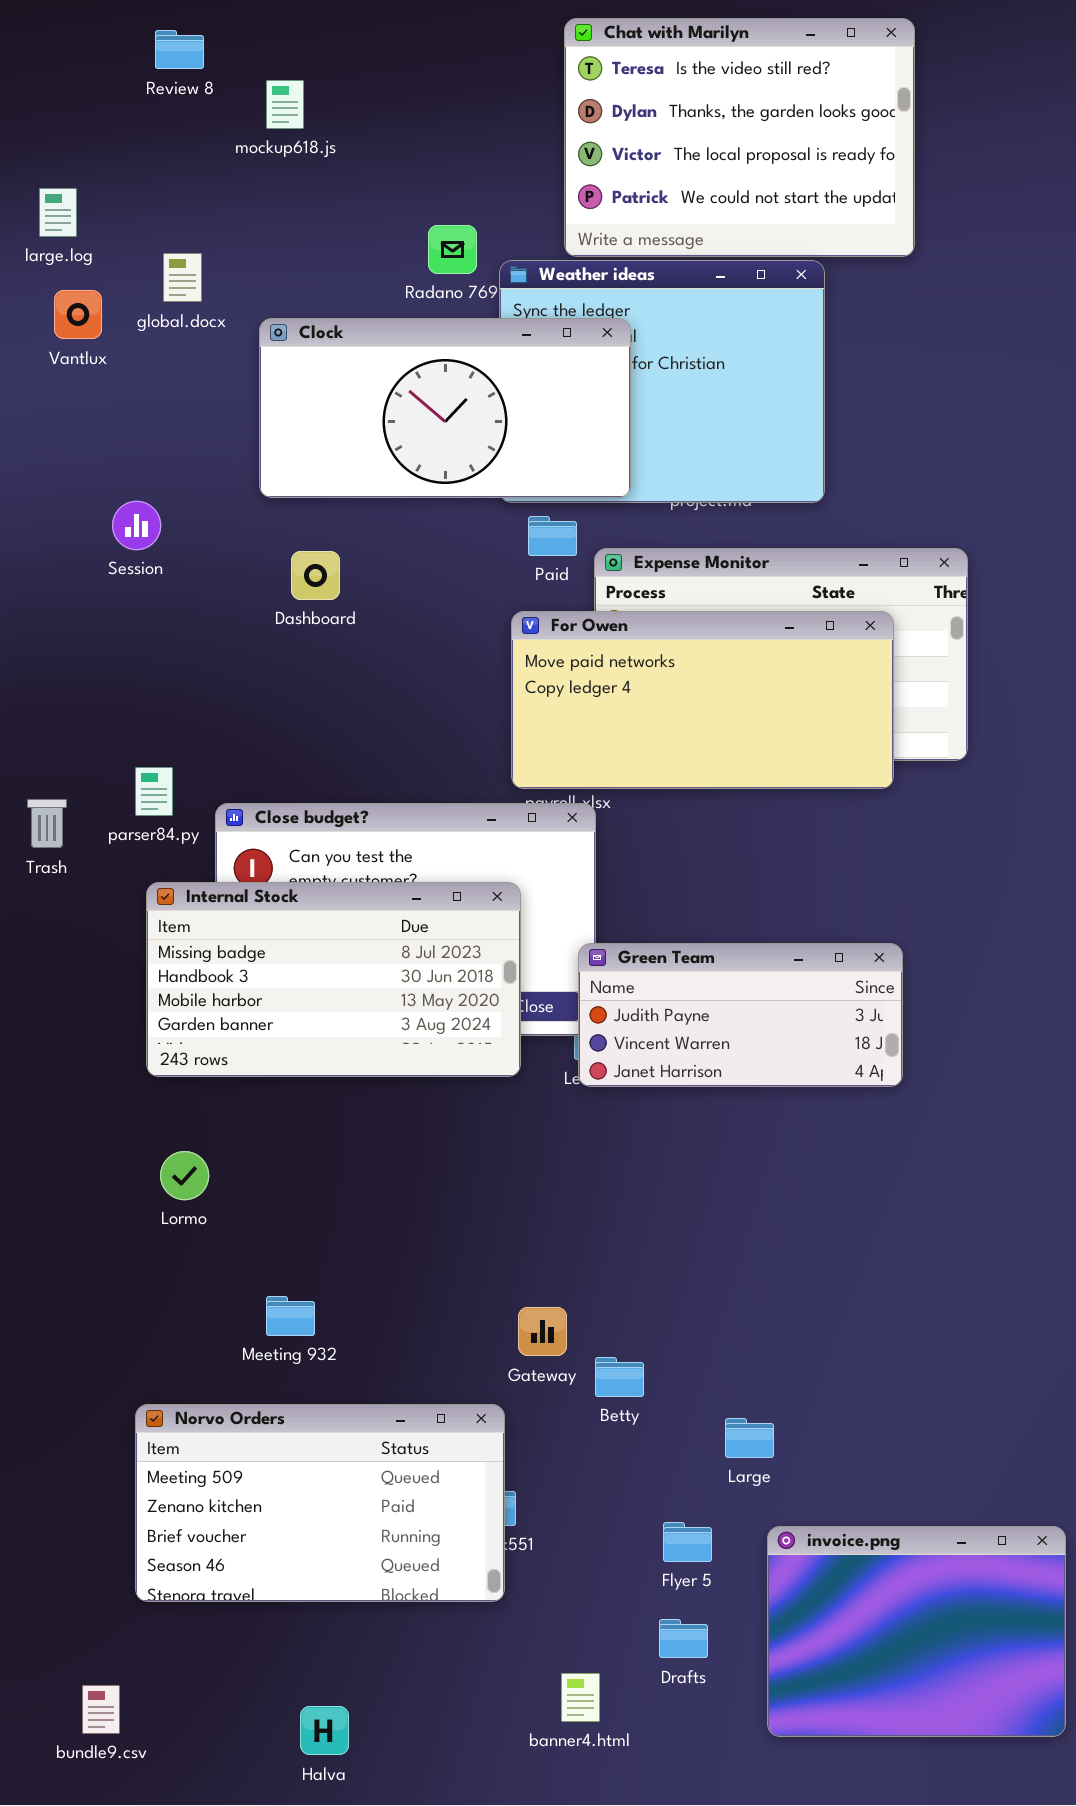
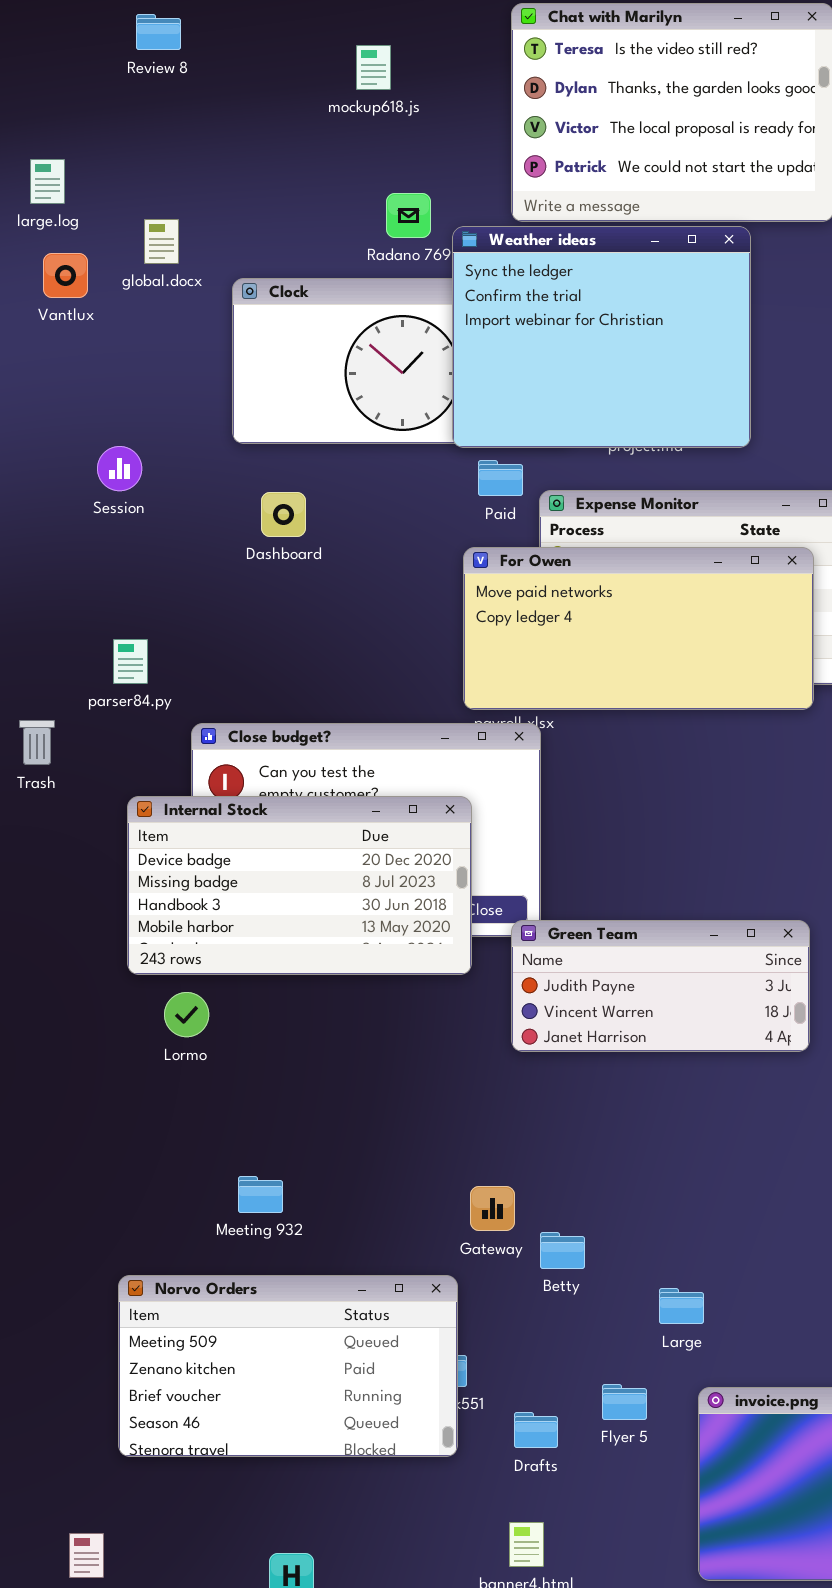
mockup618.js: [266,80,304,129] -> [356,45,391,90], moved
Weather ideas: [499,260,825,503] -> [452,226,751,448], raised
parser84.py: [135,767,173,816] -> [113,639,148,684], moved
Internal Stock: [146,882,521,1077] -> [127,796,472,975], scrolled up 1 row
Green Team: [578,943,903,1087] -> [511,920,810,1052], moved
Lormo: [160,1151,209,1200] -> [164,992,209,1037], moved
Drafts: [659,1619,708,1658] -> [514,1412,558,1448], moved

